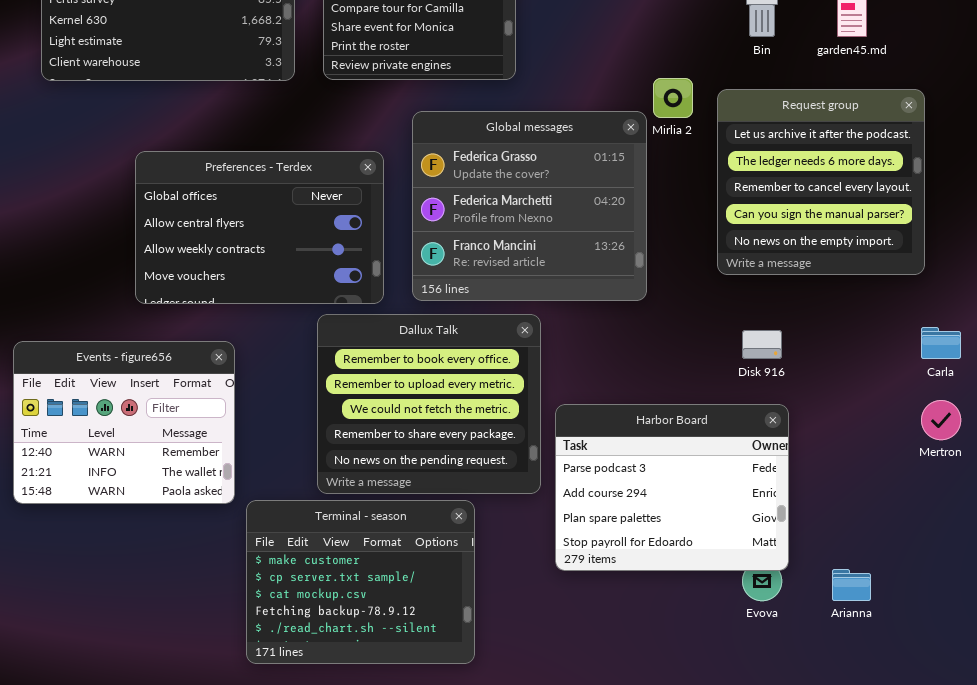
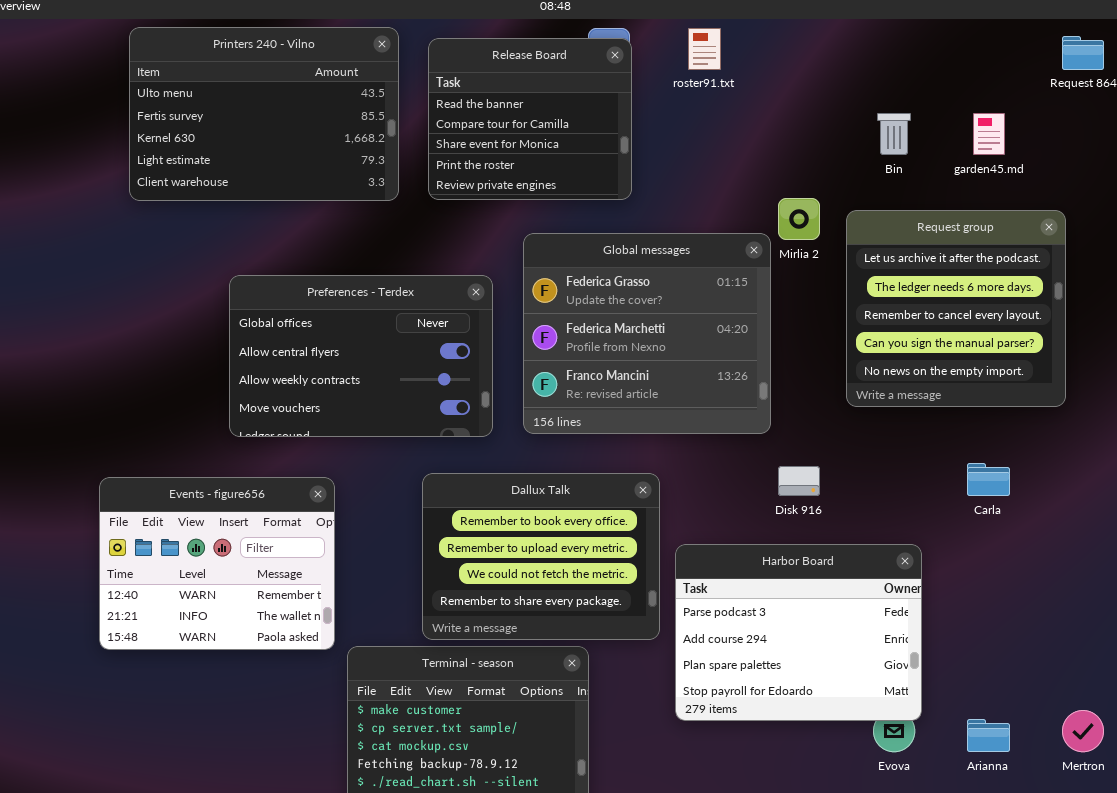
Dallux Talk: [317,314,541,494] -> [422,473,660,640], resized
Carla: [921,327,961,359] -> [967,463,1010,496], moved
Disk 916: [742,330,782,359] -> [778,466,820,496], moved
Mertron: [921,400,961,440] -> [1062,710,1104,752], moved

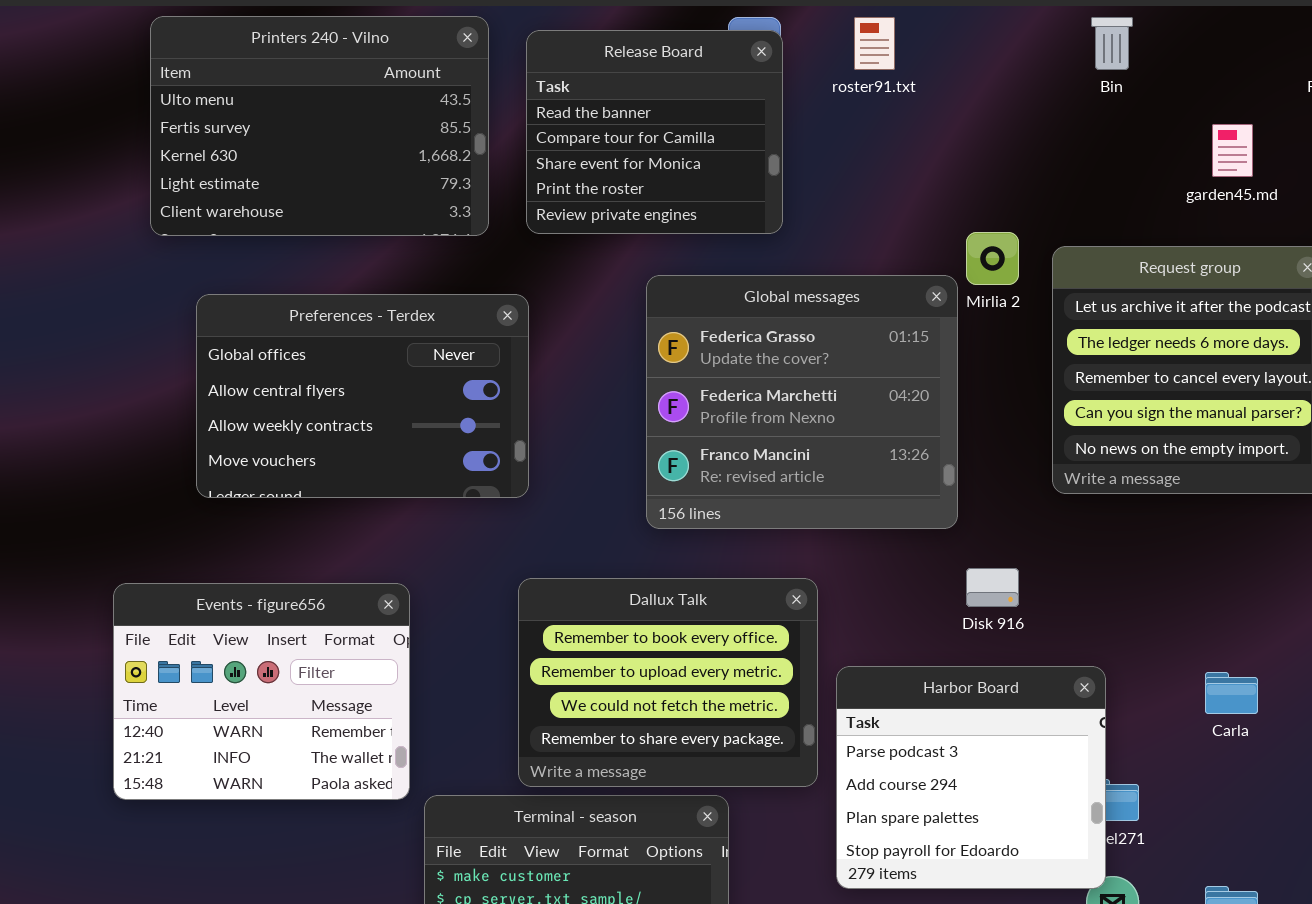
Bin: [877,113,911,155] -> [1091,17,1133,70], moved
Preferences - Terdex: [229,275,493,437] -> [196,294,529,498], moved
Carla: [967,463,1010,496] -> [1205,672,1258,714], moved
Harbor Board: [675,544,922,721] -> [836,666,1106,889], resized

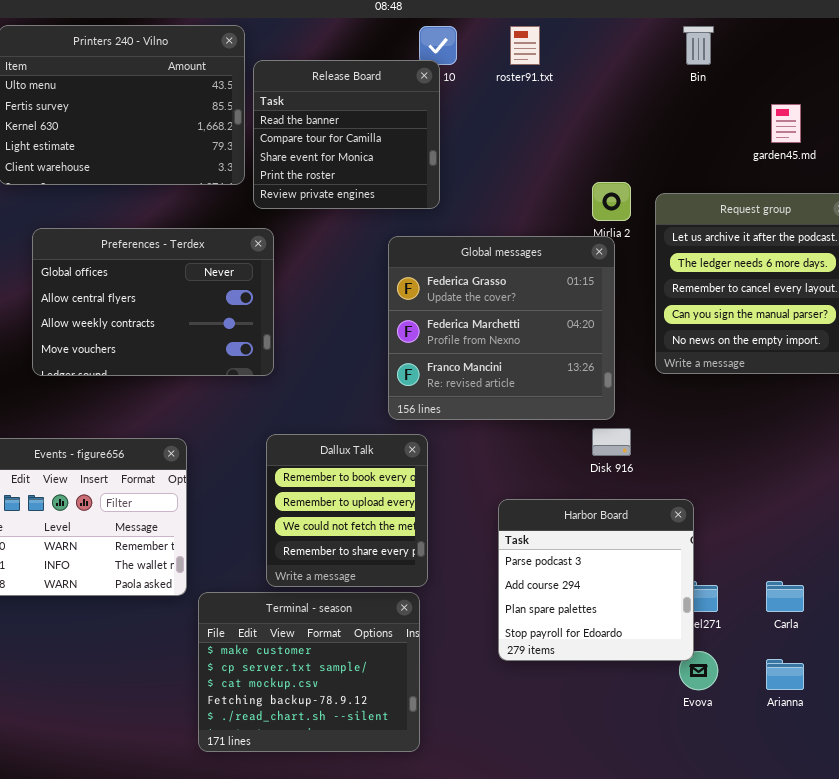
Release Board: [526,30,783,234] -> [253,60,440,209], moved
Global messages: [646,275,958,529] -> [388,236,615,420], moved
Dallux Talk: [518,578,818,787] -> [266,434,428,587], resized
Carla: [1205,672,1258,714] -> [766,581,804,612], moved

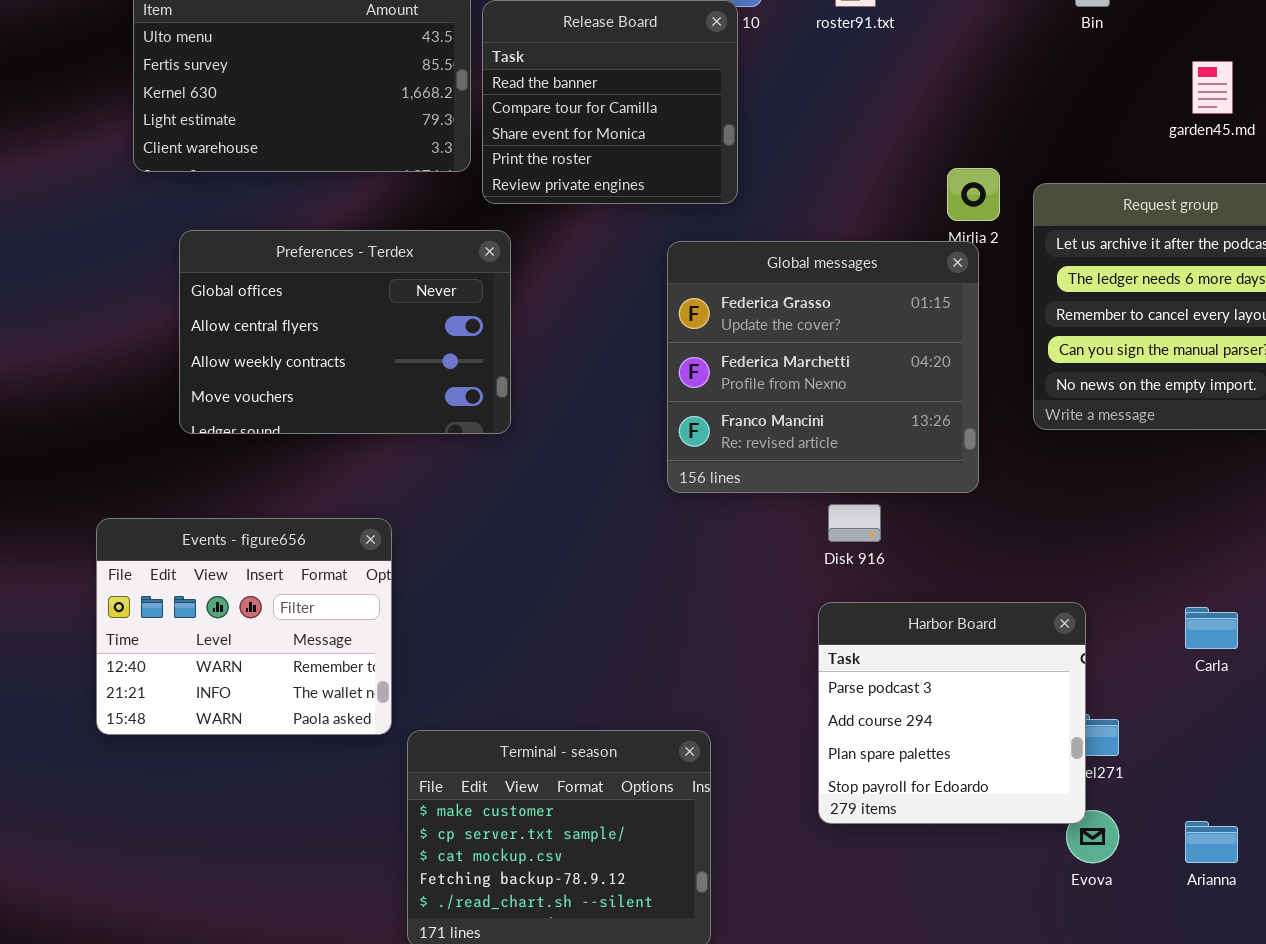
Disk 916: [592,428,631,456] -> [828,504,881,542], moved
Dallux Talk: [266,434,428,587] -> none, closed
Carla: [766,581,804,612] -> [1185,607,1238,649], moved

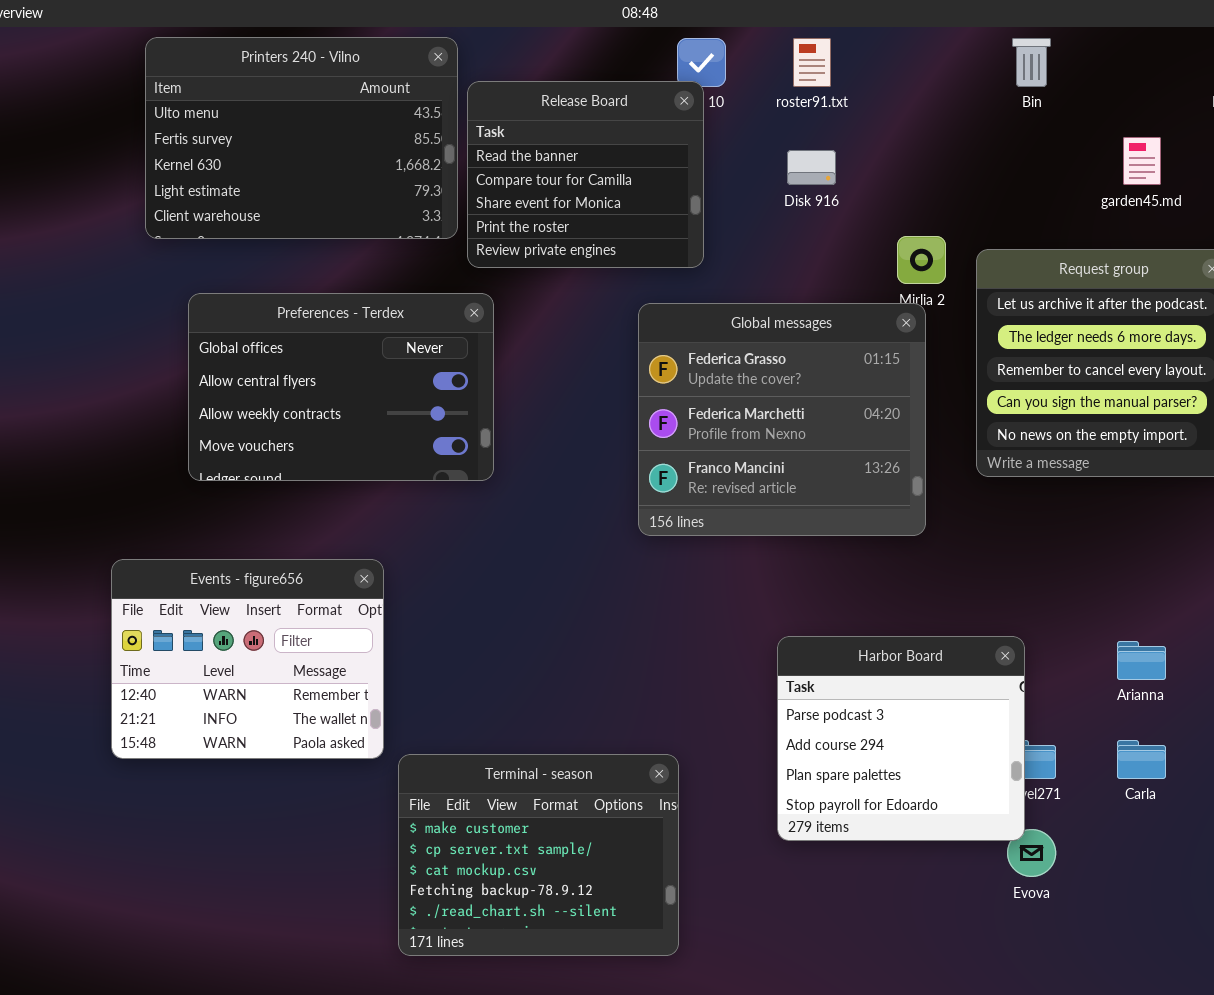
Disk 916: [828,504,881,542] -> [787,150,836,185], moved
Carla: [1185,607,1238,649] -> [1117,740,1166,779], moved
Arianna: [1185,821,1238,863] -> [1117,641,1166,680], moved

